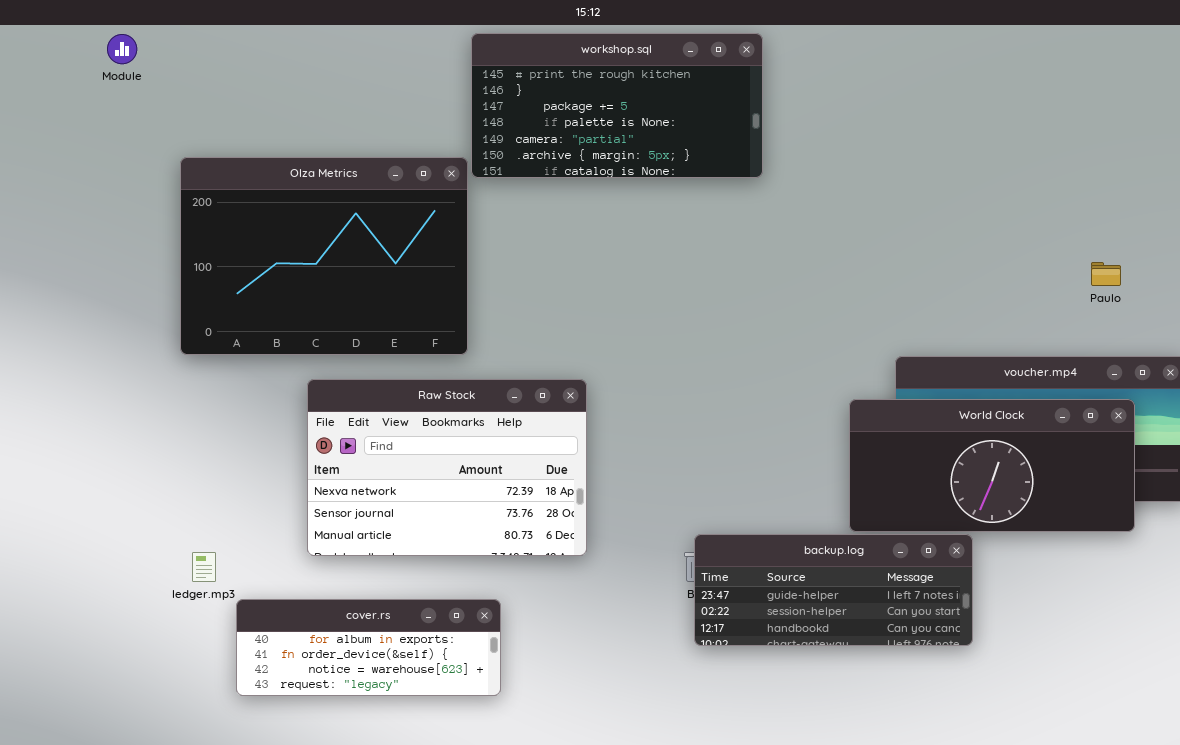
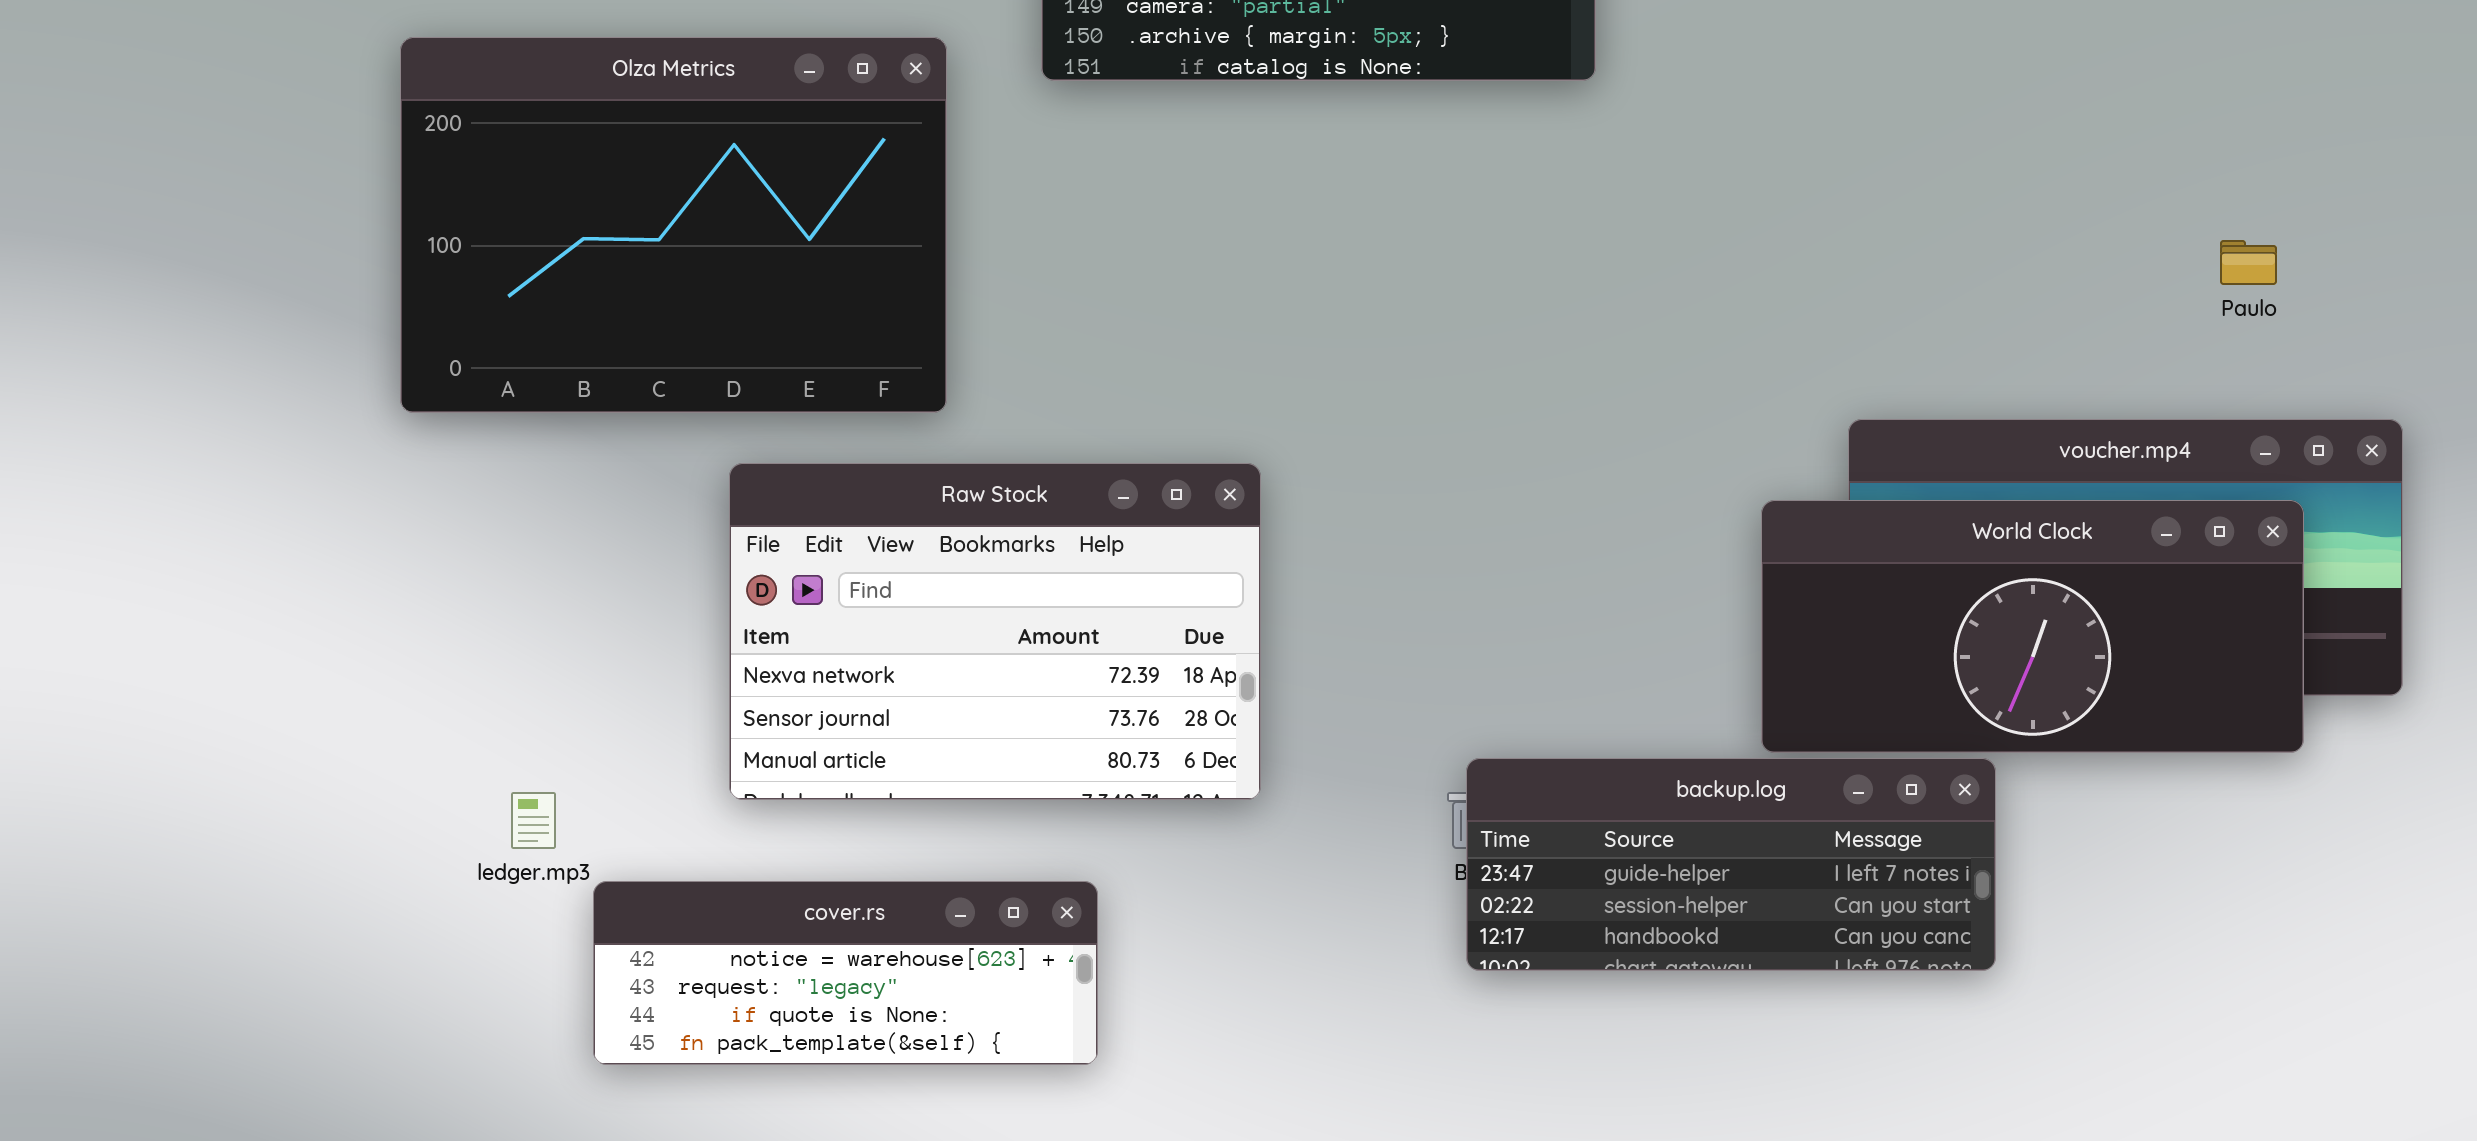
Olza Metrics: [180,157,468,355] -> [400,37,947,413], moved
cover.rs: [236,599,501,696] -> [593,881,1098,1065], scrolled down 2 rows

